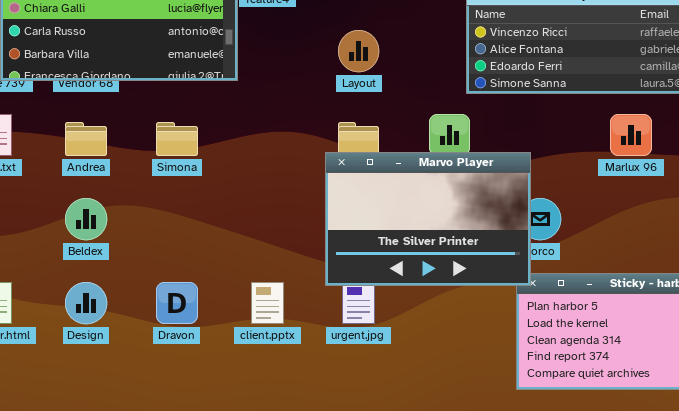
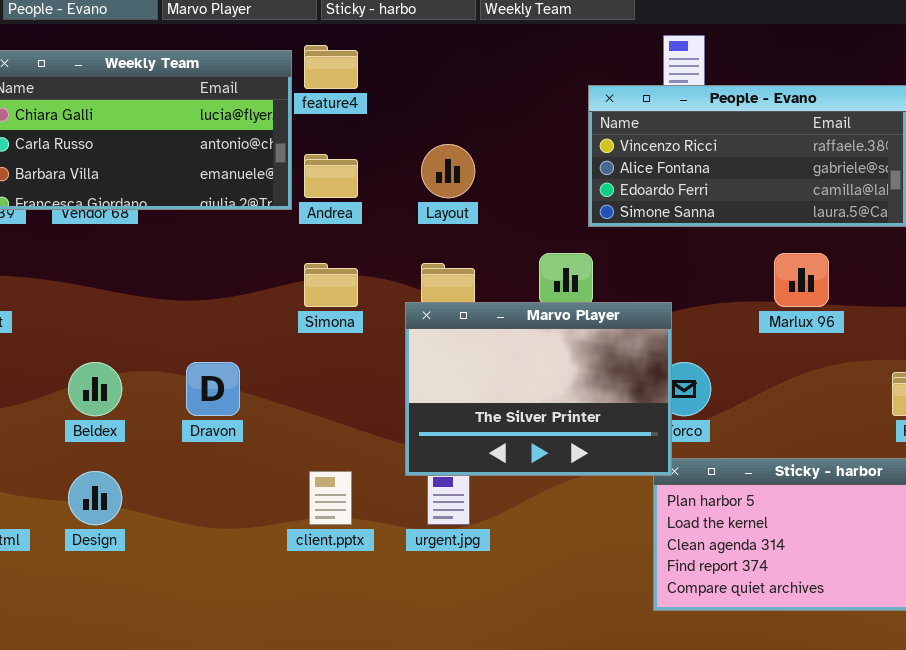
Andrea: [65,122,107,156] -> [304,154,358,198], moved
Simona: [156,122,198,156] -> [304,263,358,307], moved
Dravon: [156,282,198,324] -> [186,362,240,416], moved

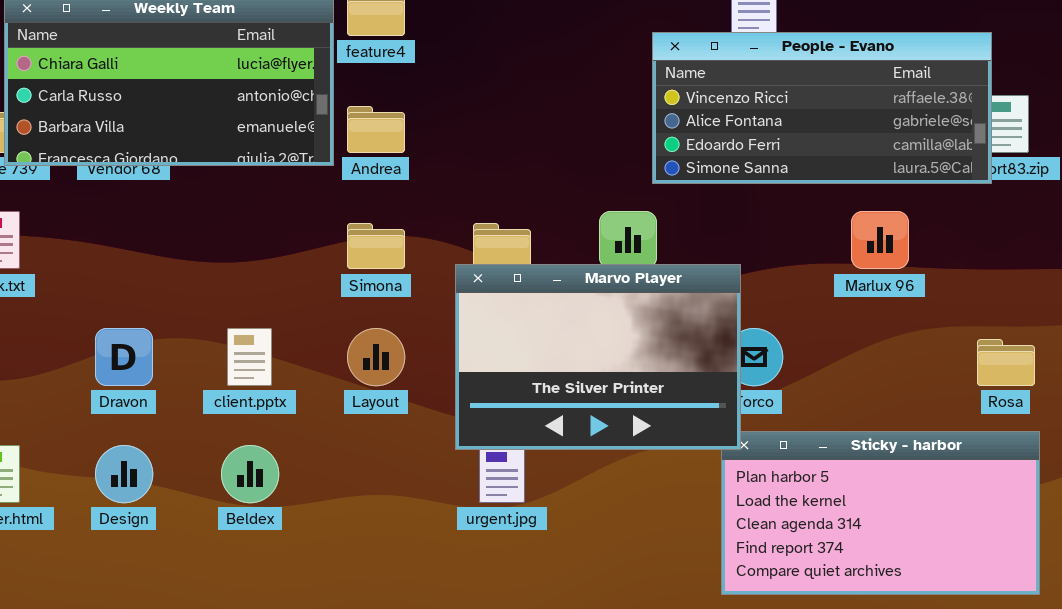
Layout: [421,144,475,198] -> [347,328,405,386], moved
Beldex: [68,362,122,416] -> [221,445,279,503], moved
Dravon: [186,362,240,416] -> [95,328,153,386], moved
client.pptx: [309,471,352,525] -> [227,328,272,386], moved

